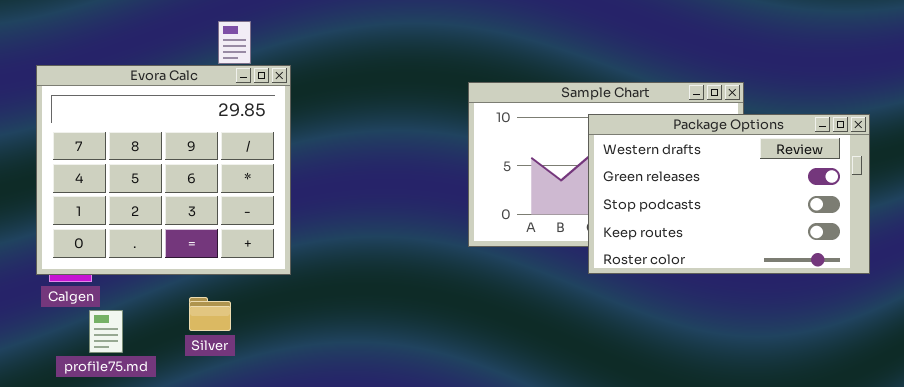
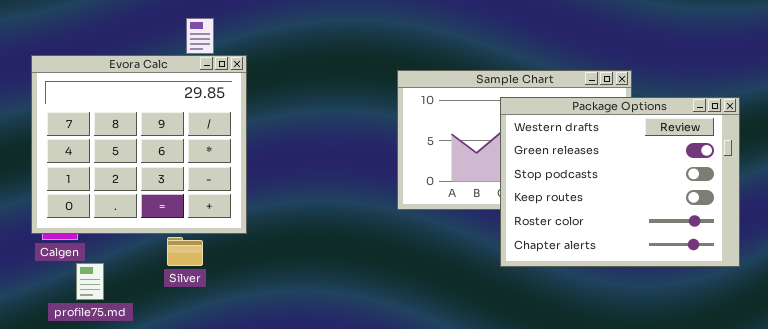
Package Options: [588,114,870,274] -> [500,97,740,267], resized
Silver: [189,297,231,331] -> [167,237,203,266], moved

